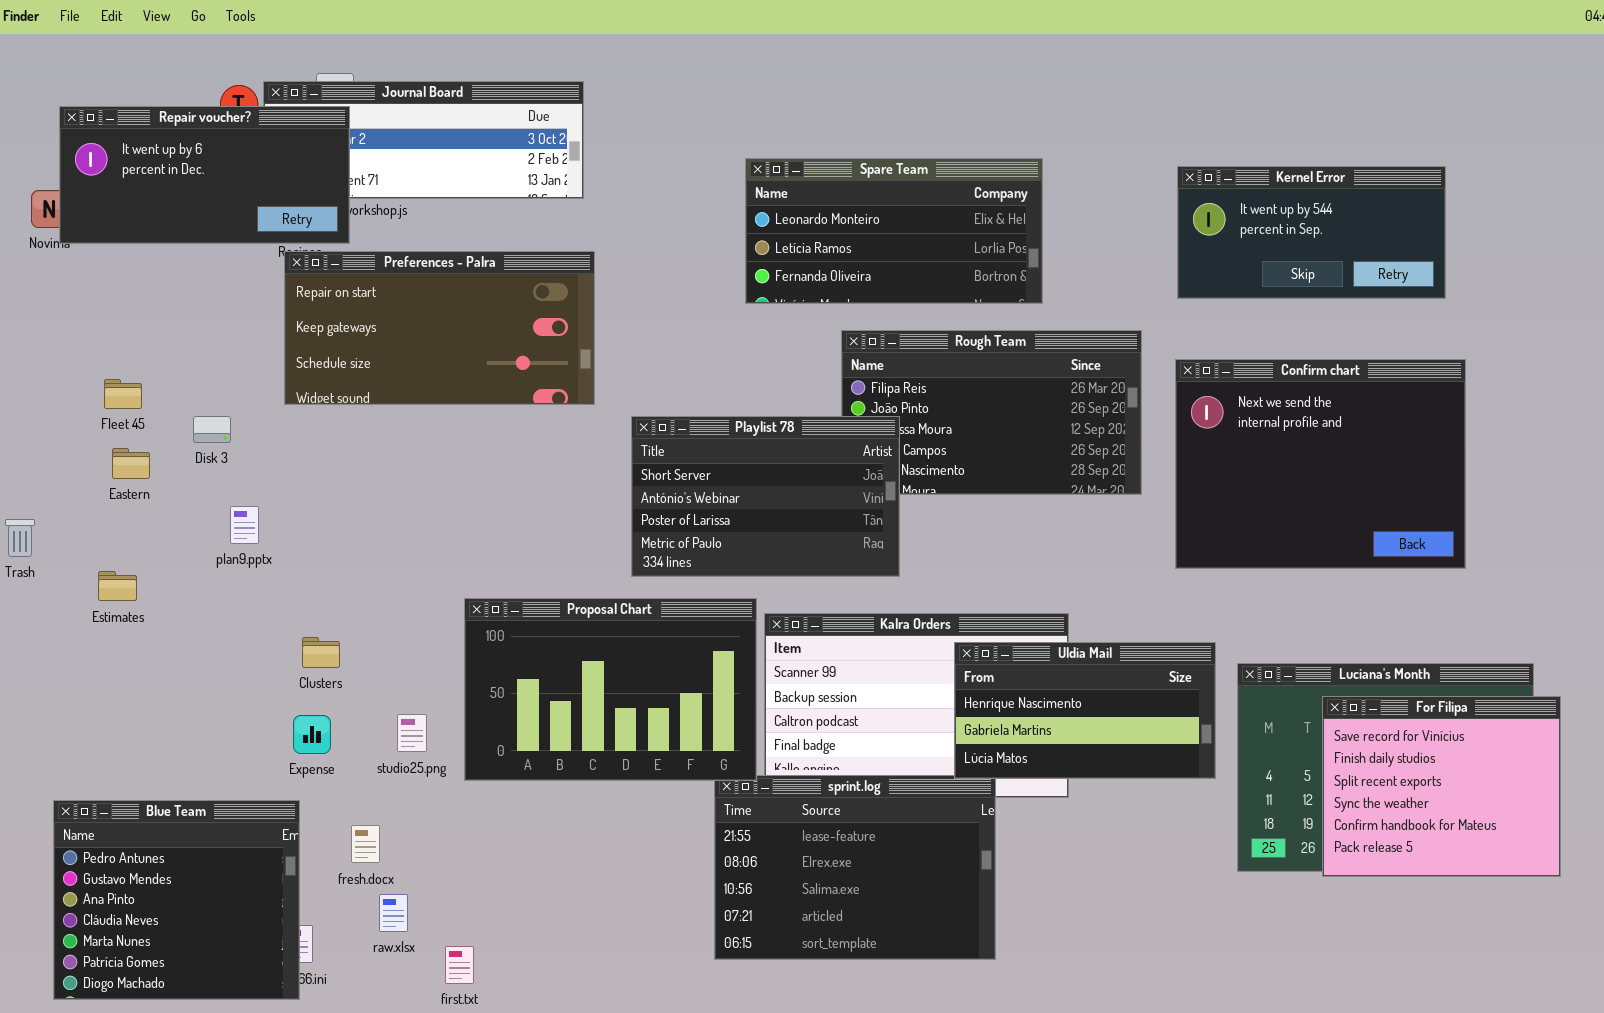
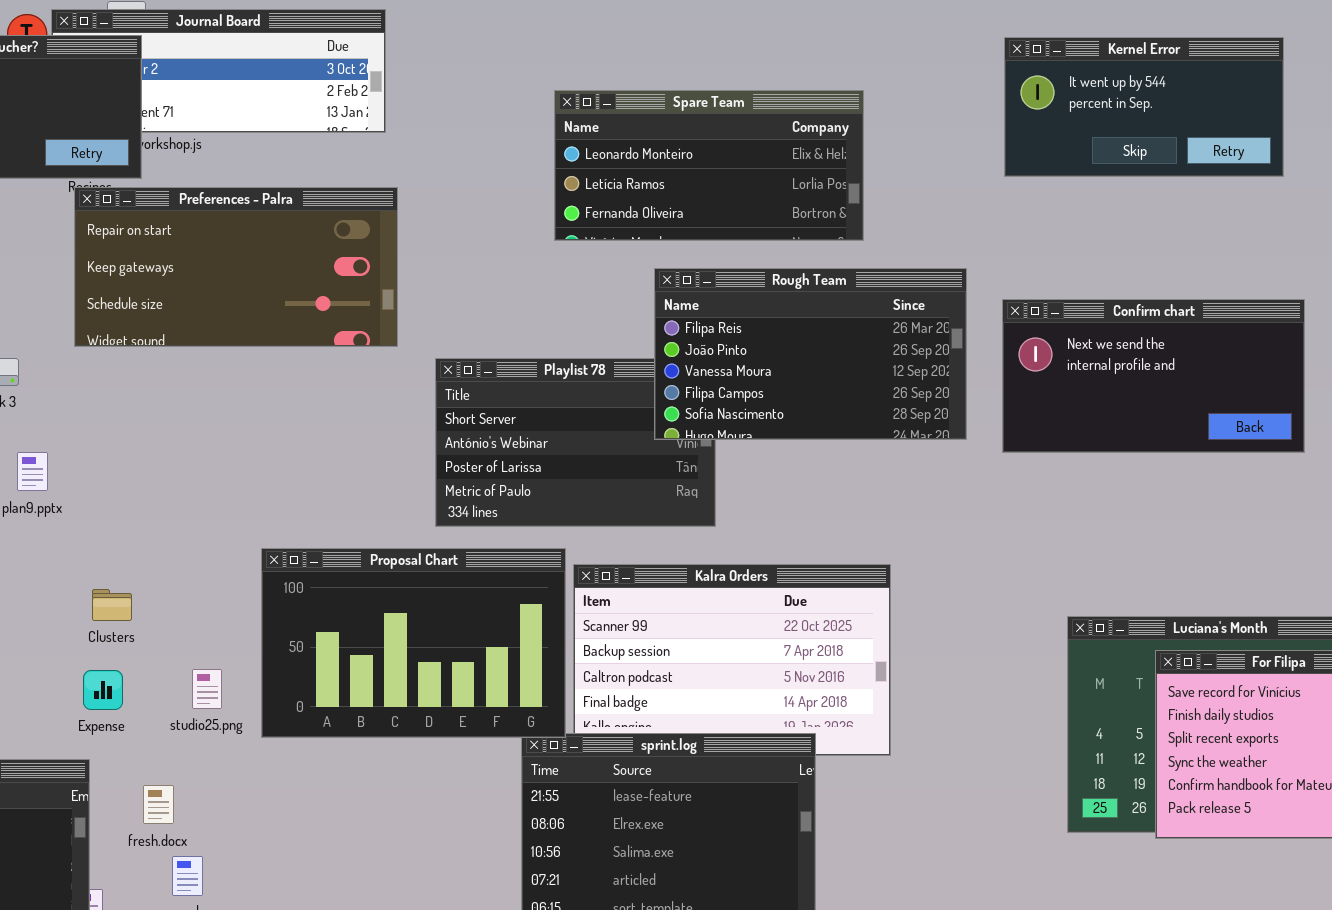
Kernel Error: [1177,166,1446,299] -> [1004,37,1284,177], moved
Rough Team: [841,330,1142,495] -> [654,268,967,440], raised
Confirm chart: [1175,359,1466,569] -> [1002,299,1305,453], resized
Uldia Mail: [954,642,1216,779] -> none, closed

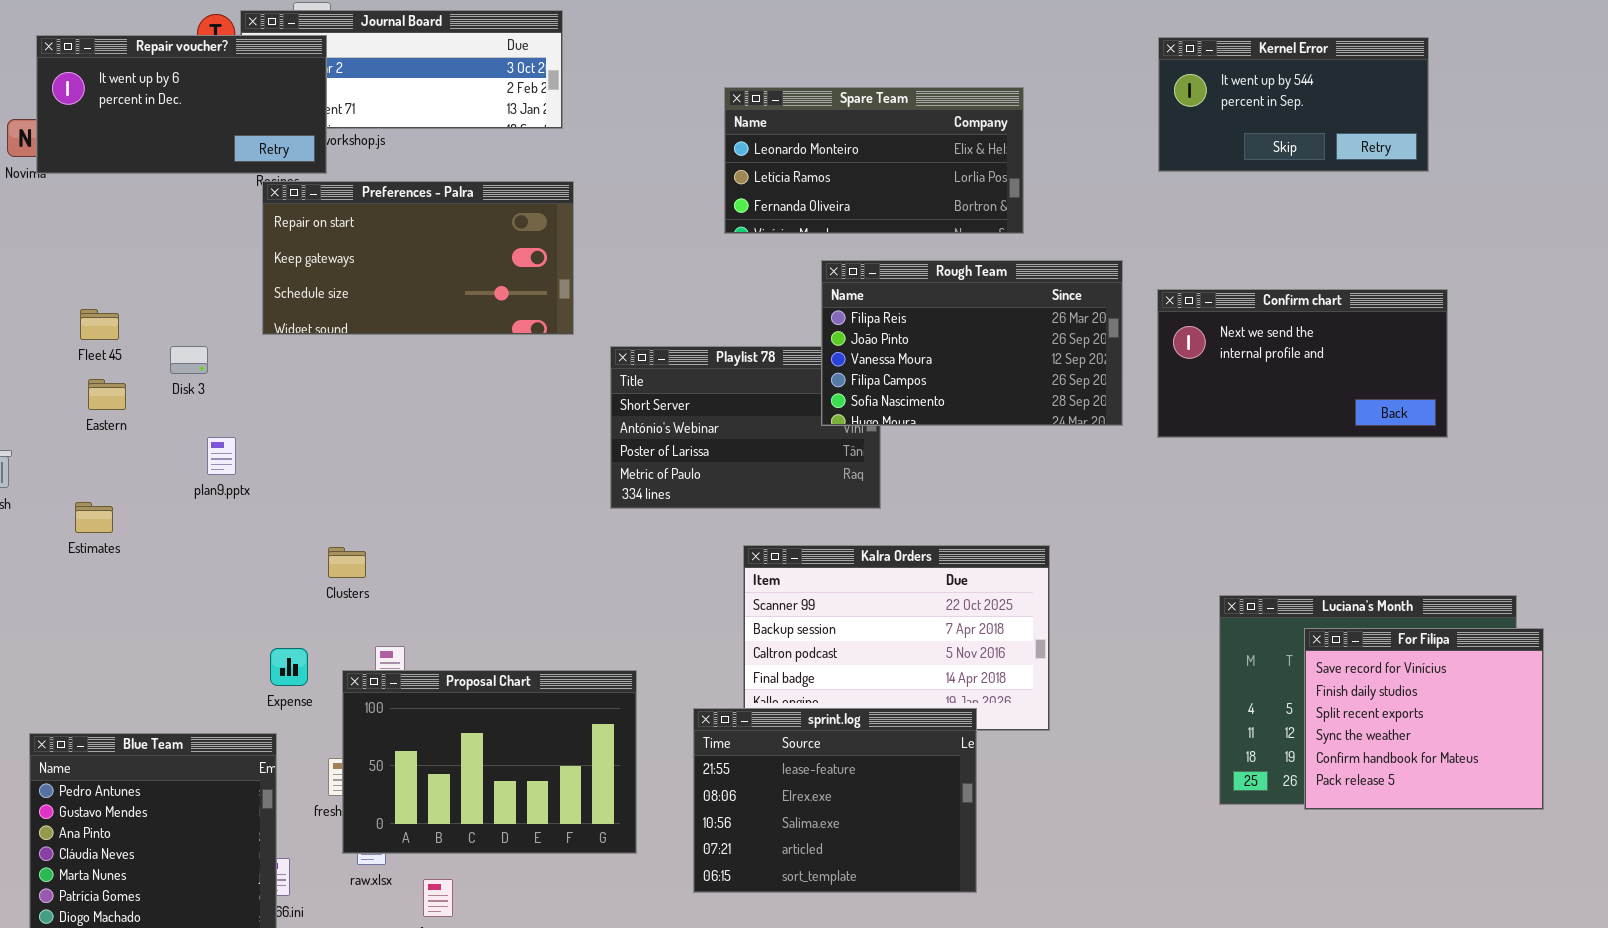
Proposal Chart: [261,548,566,738] -> [342,670,637,854], moved
Clusters: [92,589,132,621] -> [328,547,366,578], moved

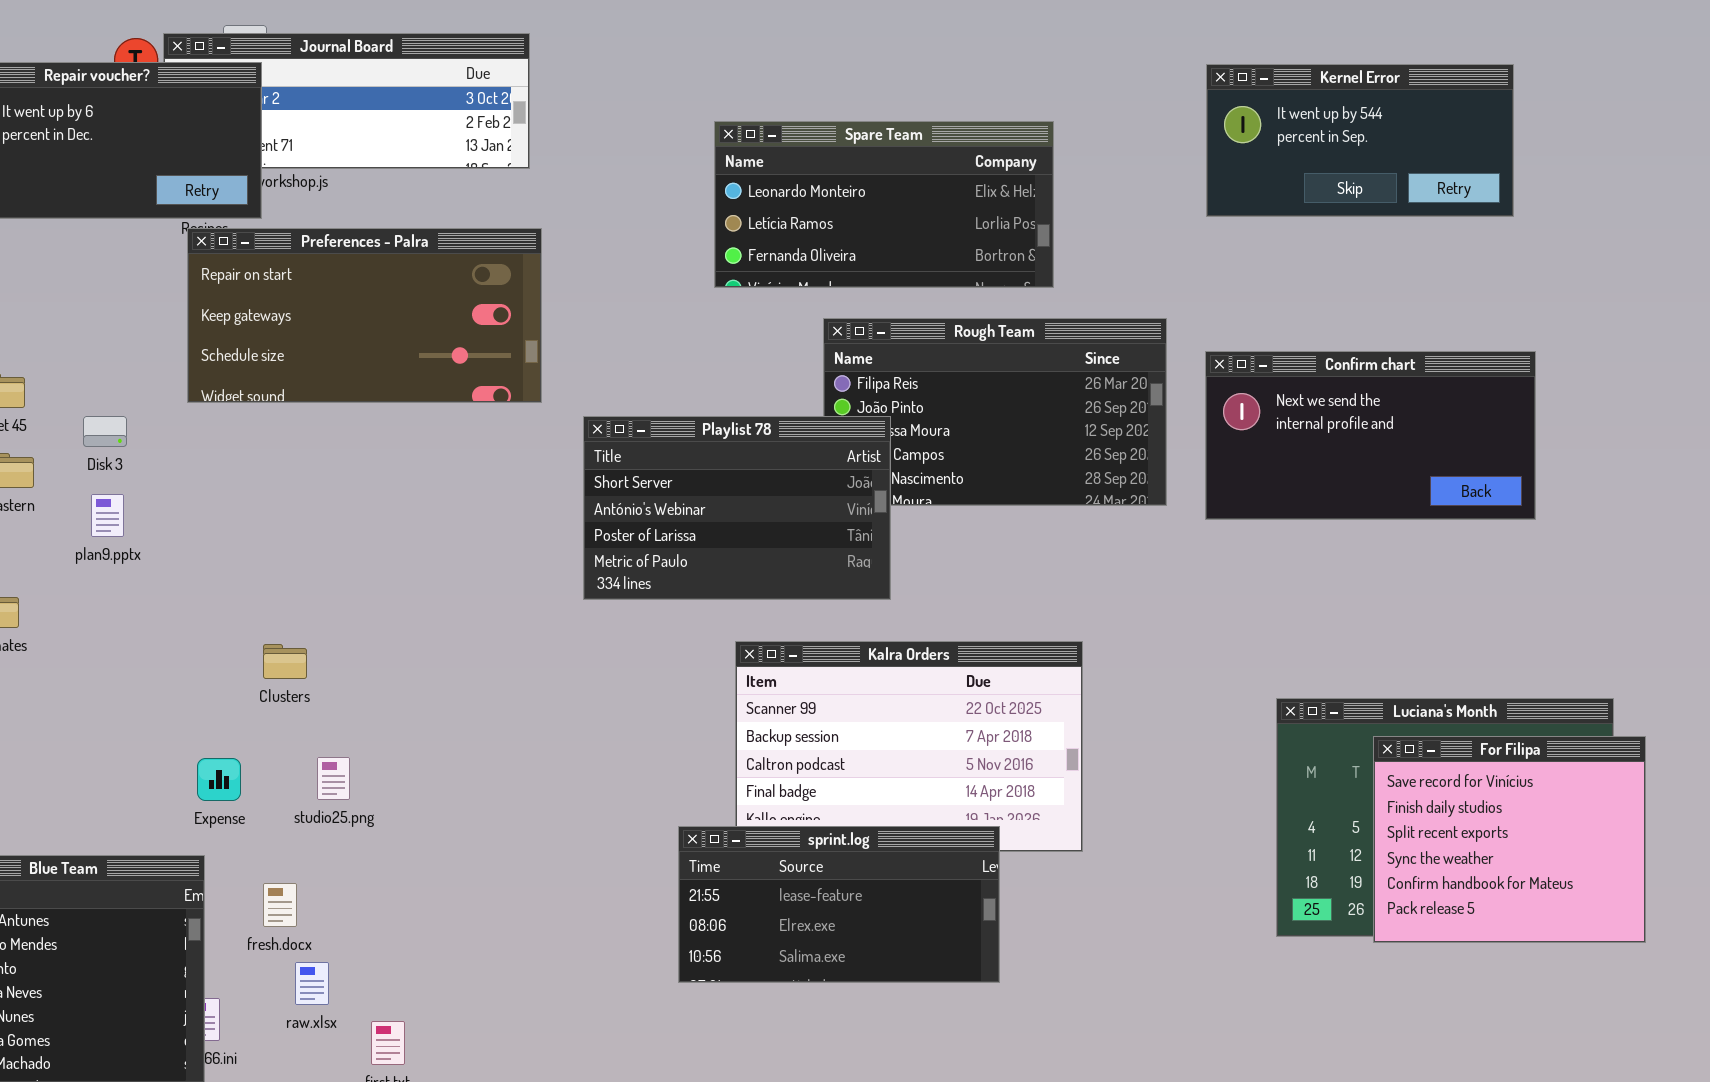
Playlist 78: [610,346,881,509] -> [583,416,891,600], raised
plan9.pptx: [207,437,236,475] -> [91,494,124,537], moved
Proposal Chart: [342,670,637,854] -> none, closed
sprint.log: [693,708,977,893] -> [678,826,1000,983], resized

